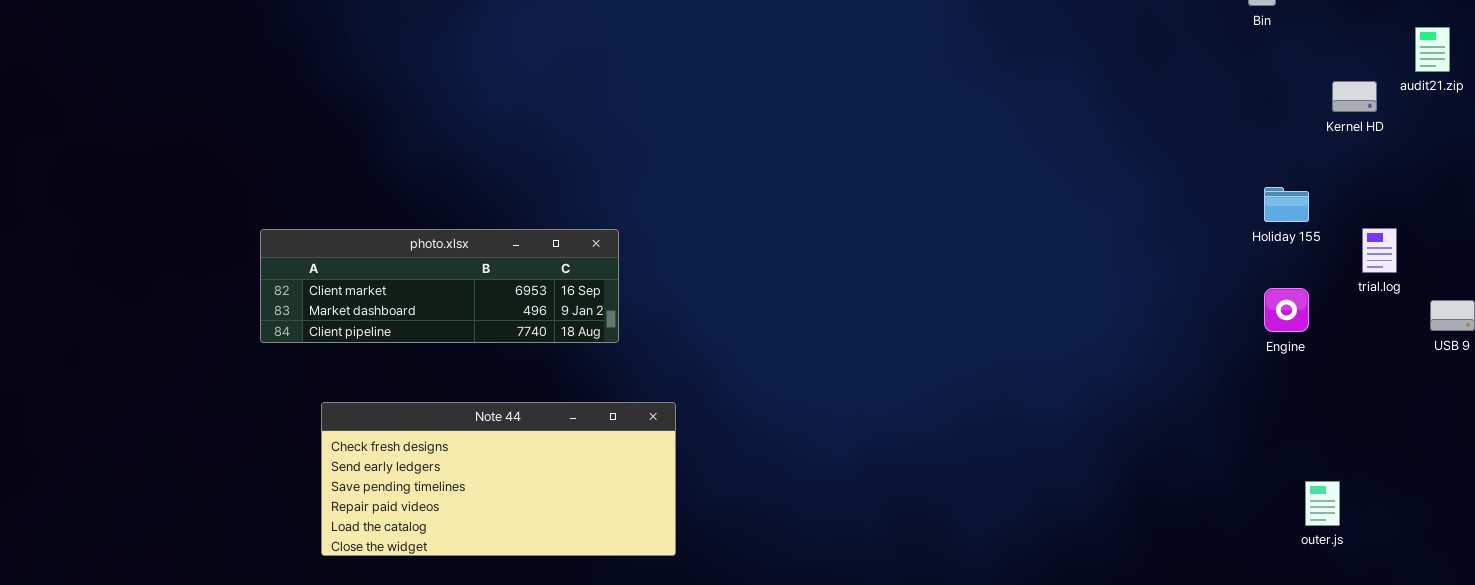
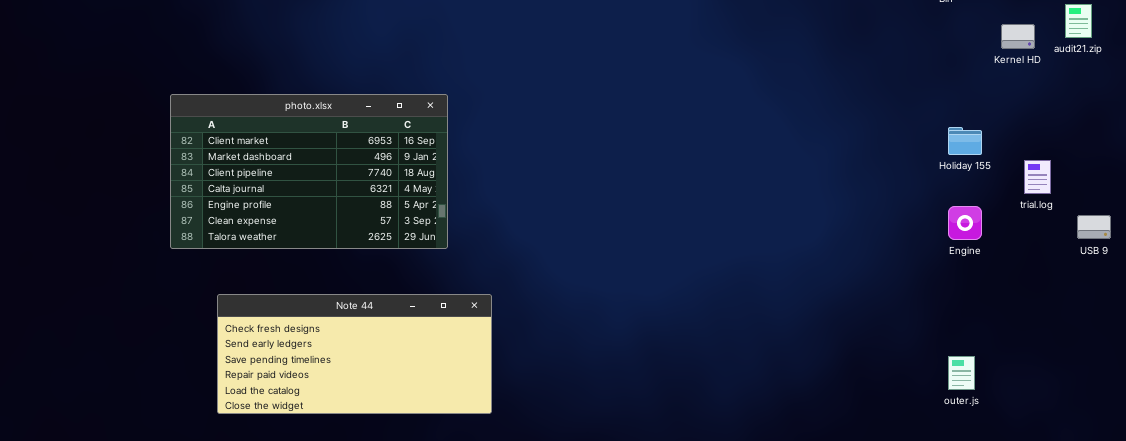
Kernel HD: [1332,81,1377,112] -> [1001,24,1035,49], moved
photo.xlsx: [260,229,619,343] -> [170,94,448,249], resized
outer.js: [1305,481,1340,526] -> [948,356,975,390], moved

